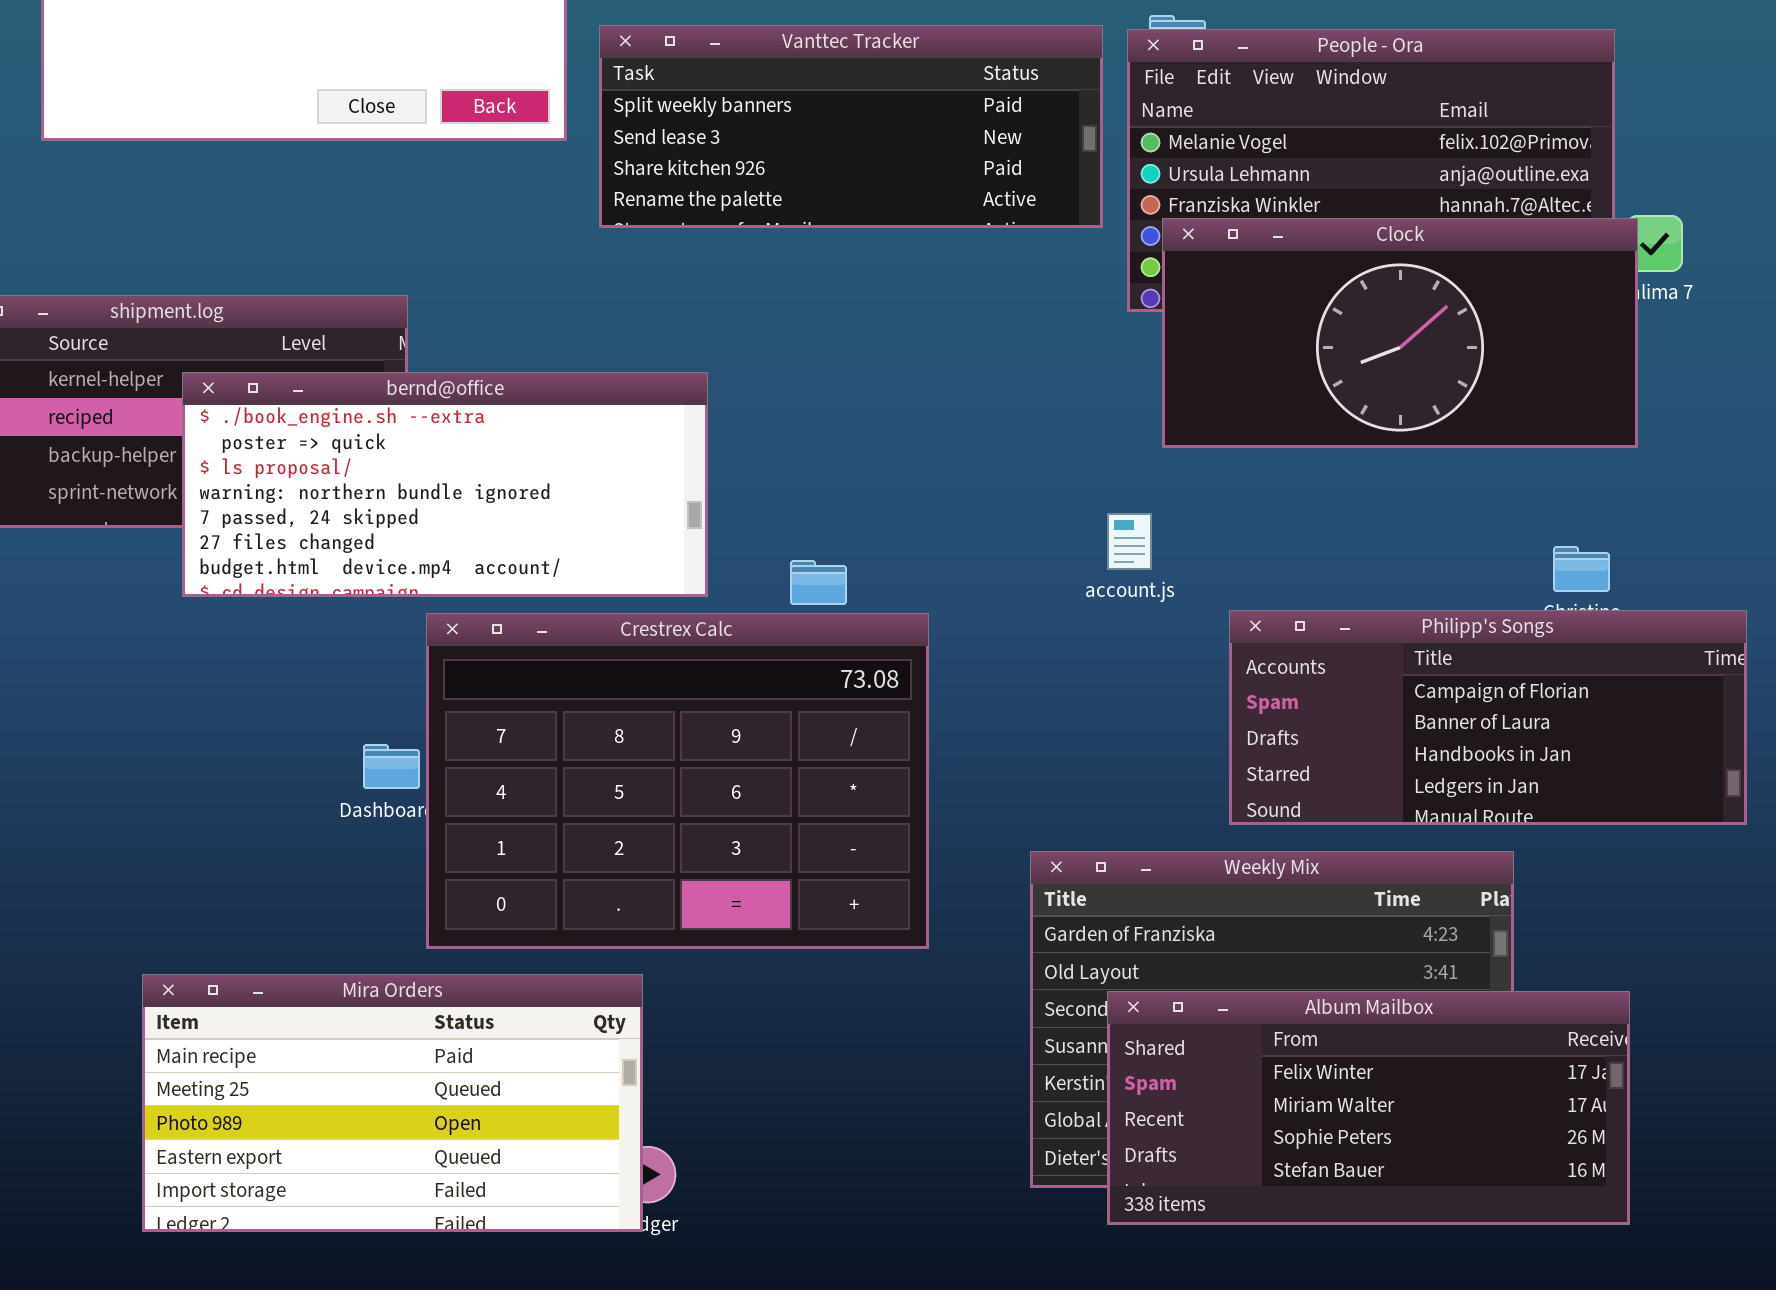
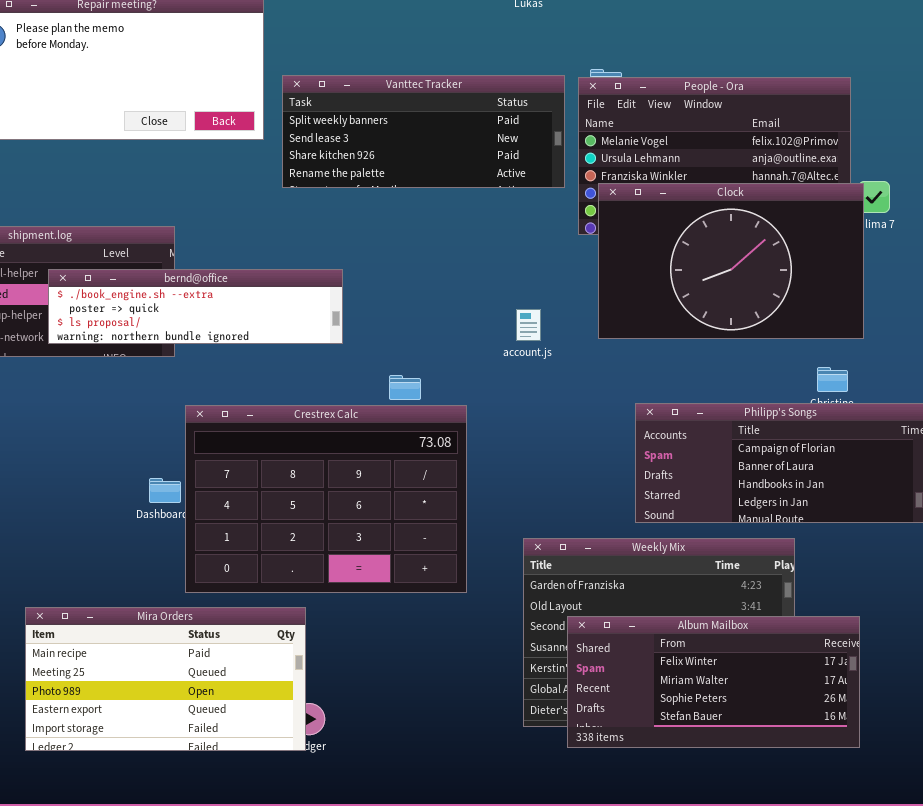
Clock: [1162,218,1638,448] -> [598,183,864,339], resized
bernd@office: [182,372,708,597] -> [48,269,343,344], resized
account.js: [1107,513,1152,570] -> [516,309,541,341], moved

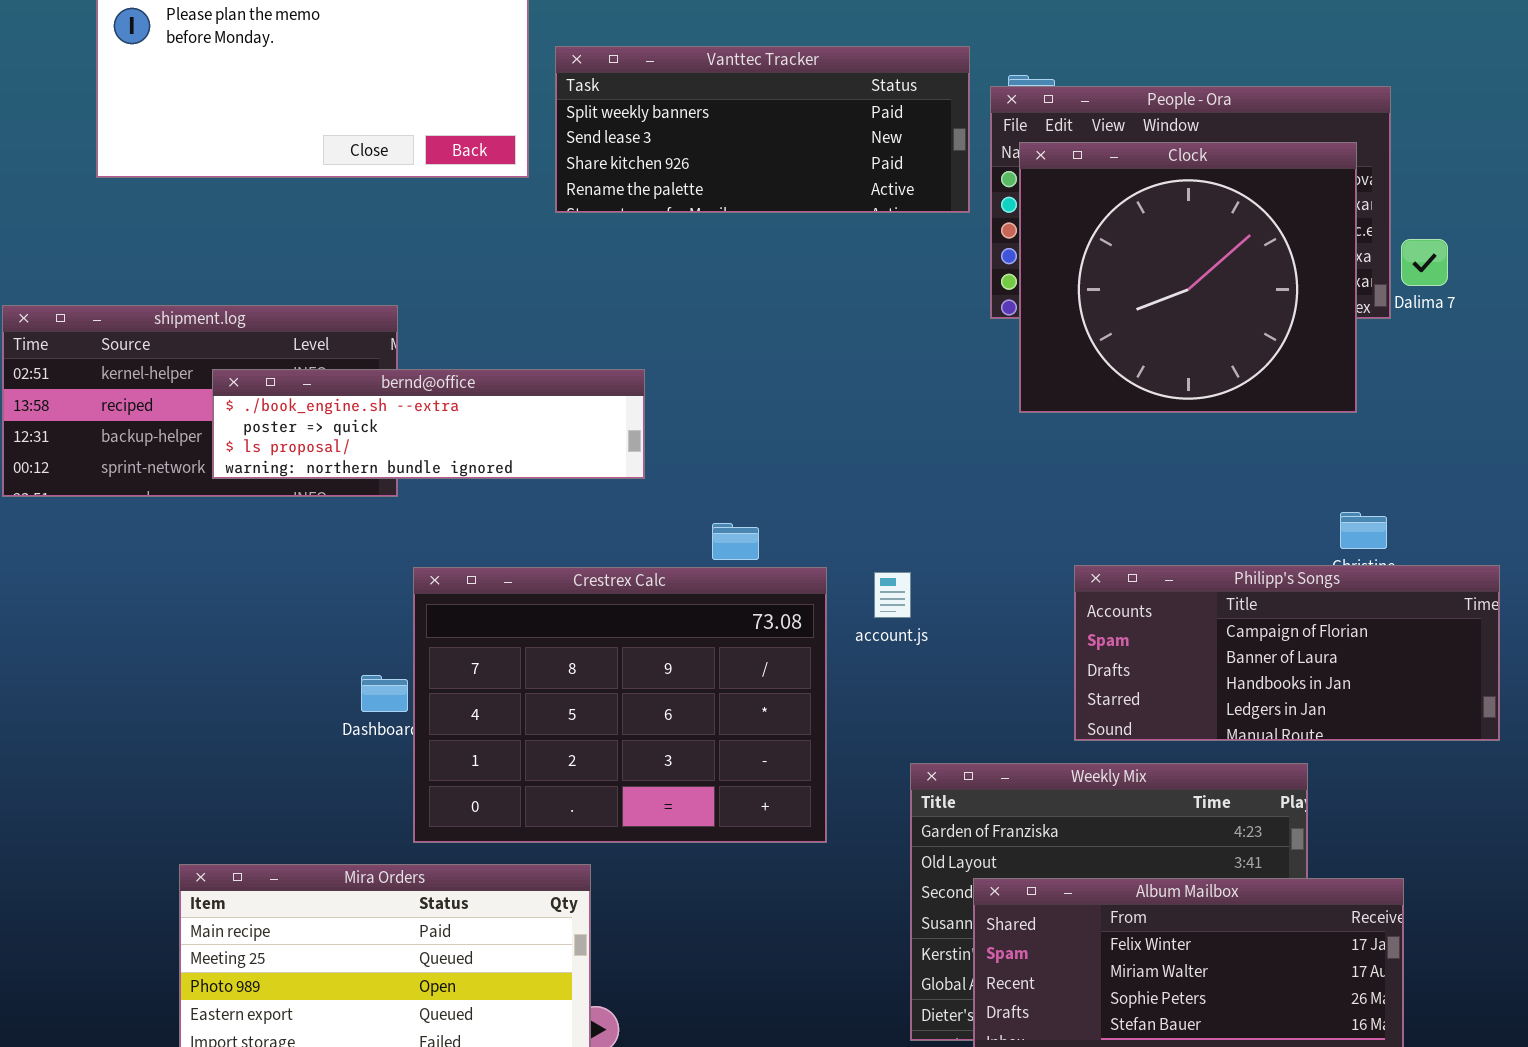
Vanttec Tracker: [282,75,565,188] -> [555,46,970,213], moved
Clock: [598,183,864,339] -> [1019,142,1357,413], moved, resized
account.js: [516,309,541,341] -> [874,572,911,618], moved

